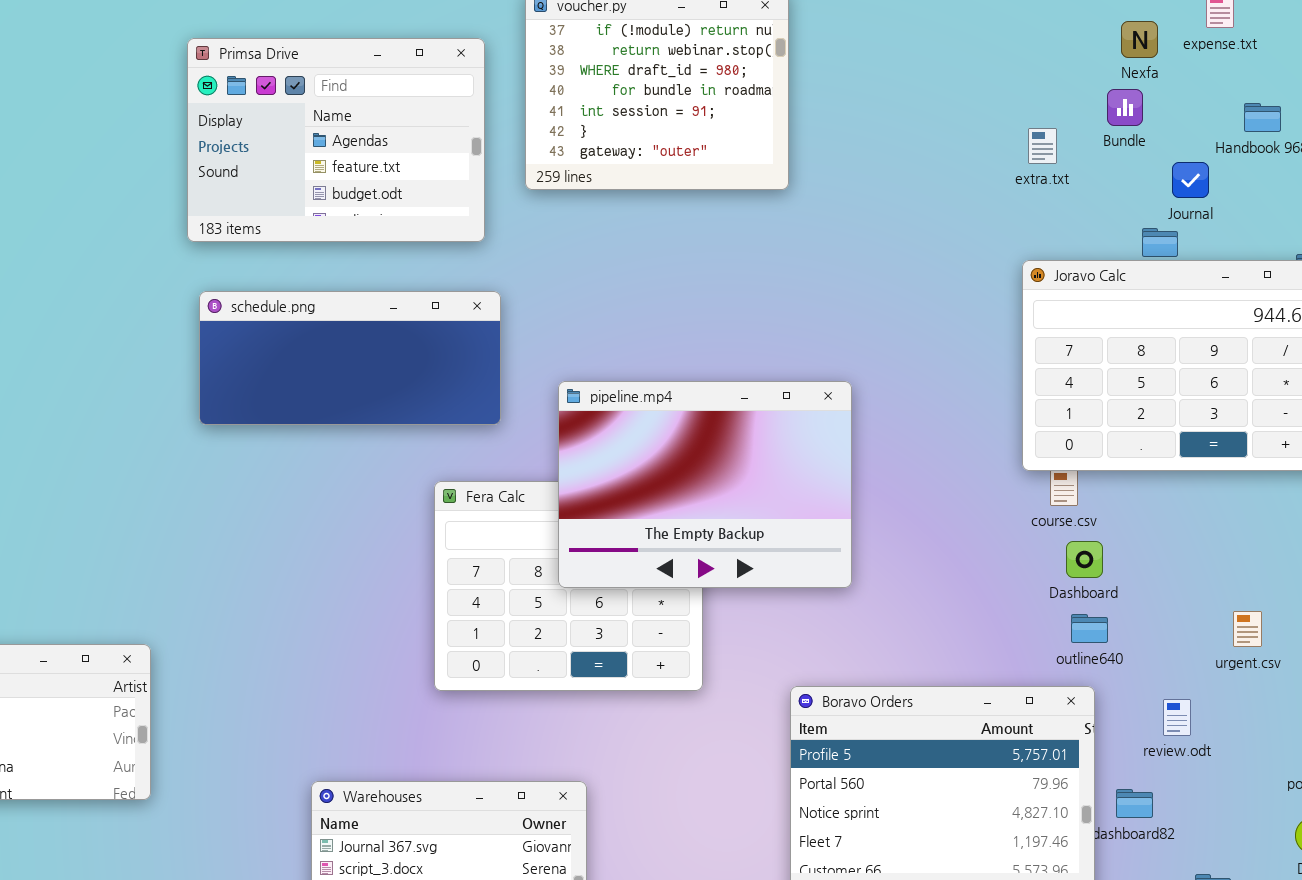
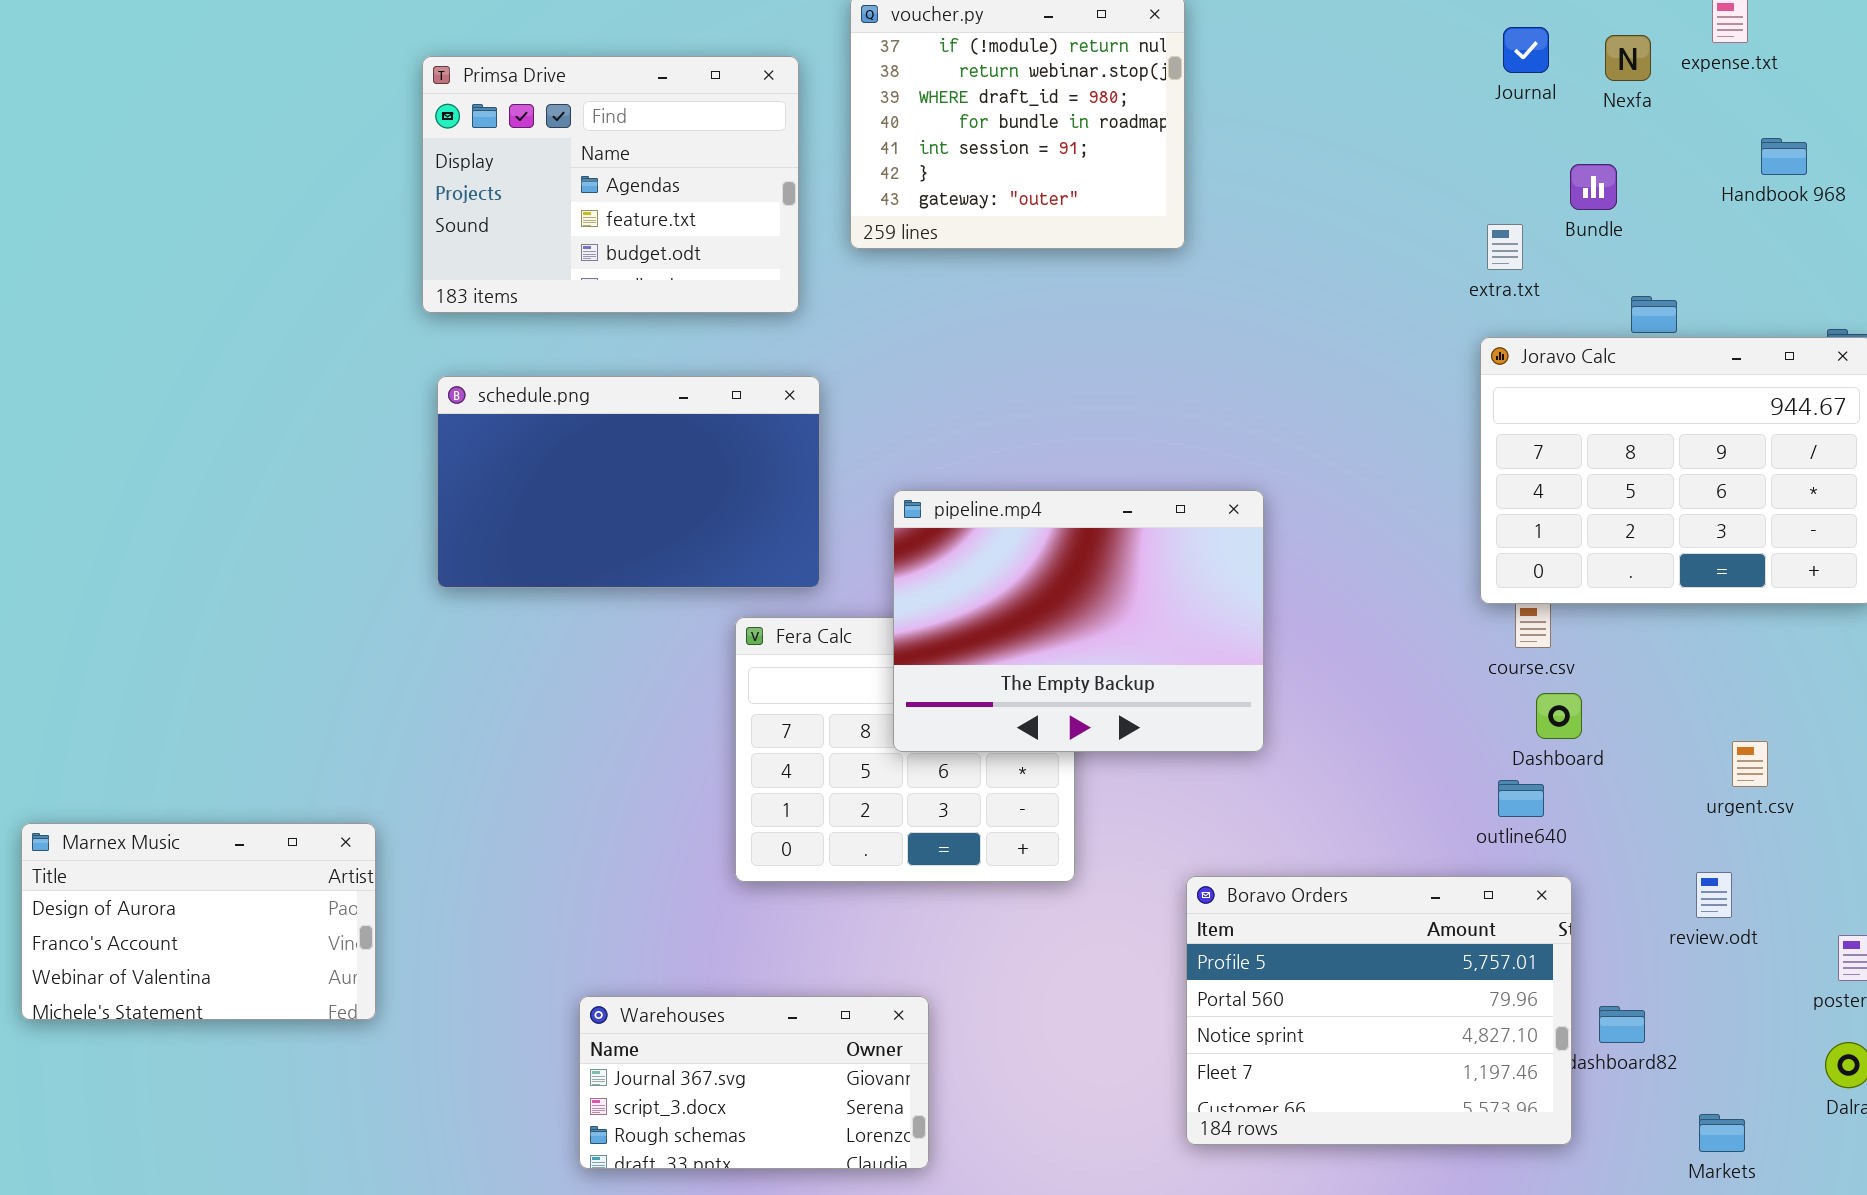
Bundle: [1107,89,1143,126] -> [1570,164,1617,210], moved
extra.txt: [1028,128,1057,164] -> [1487,224,1523,270], moved
Journal: [1172,162,1209,198] -> [1503,27,1549,73], moved
schedule.png: [199,291,501,425] -> [437,376,820,588], resized
urgent.csv: [1233,611,1262,647] -> [1732,741,1768,787], moved
outline640: [1071,614,1108,643] -> [1498,780,1544,817], moved
review.odt: [1163,699,1191,736] -> [1696,872,1732,918], moved

